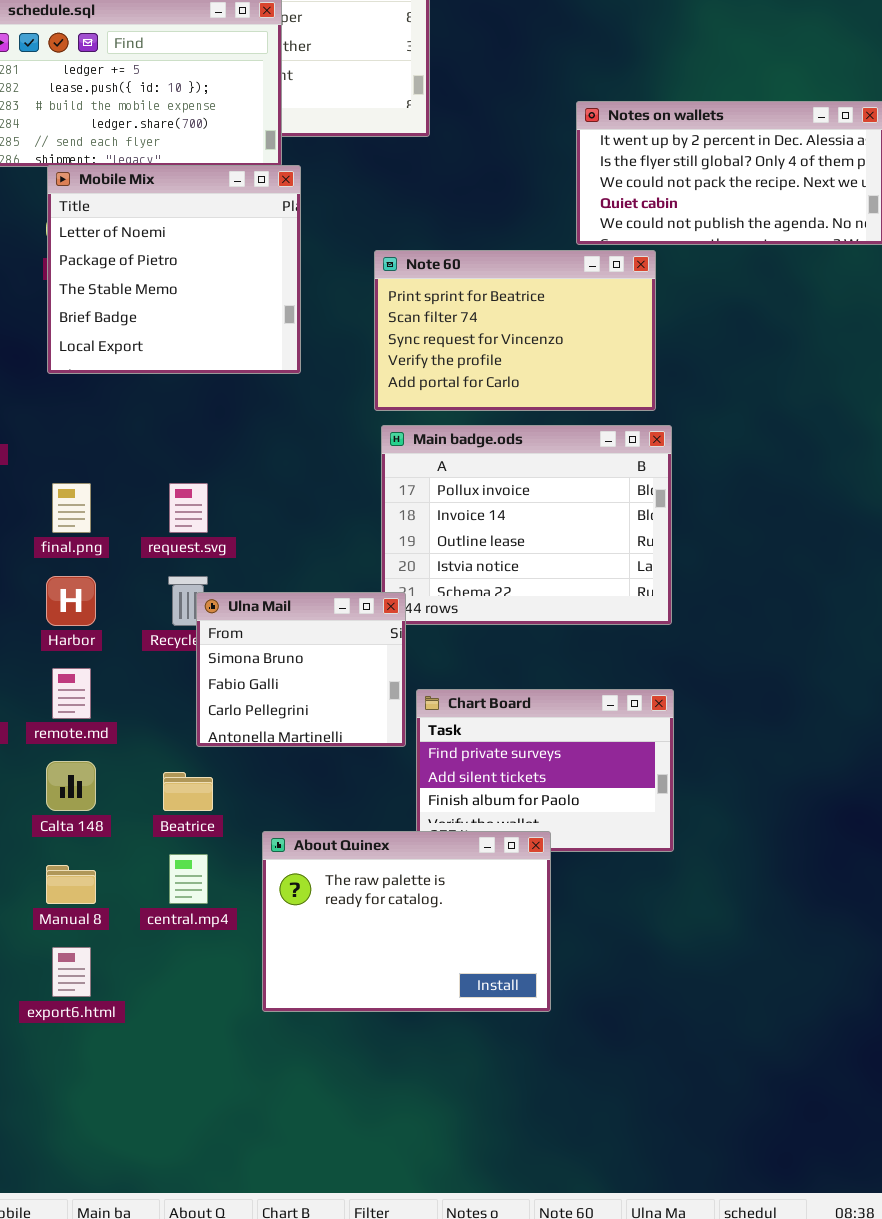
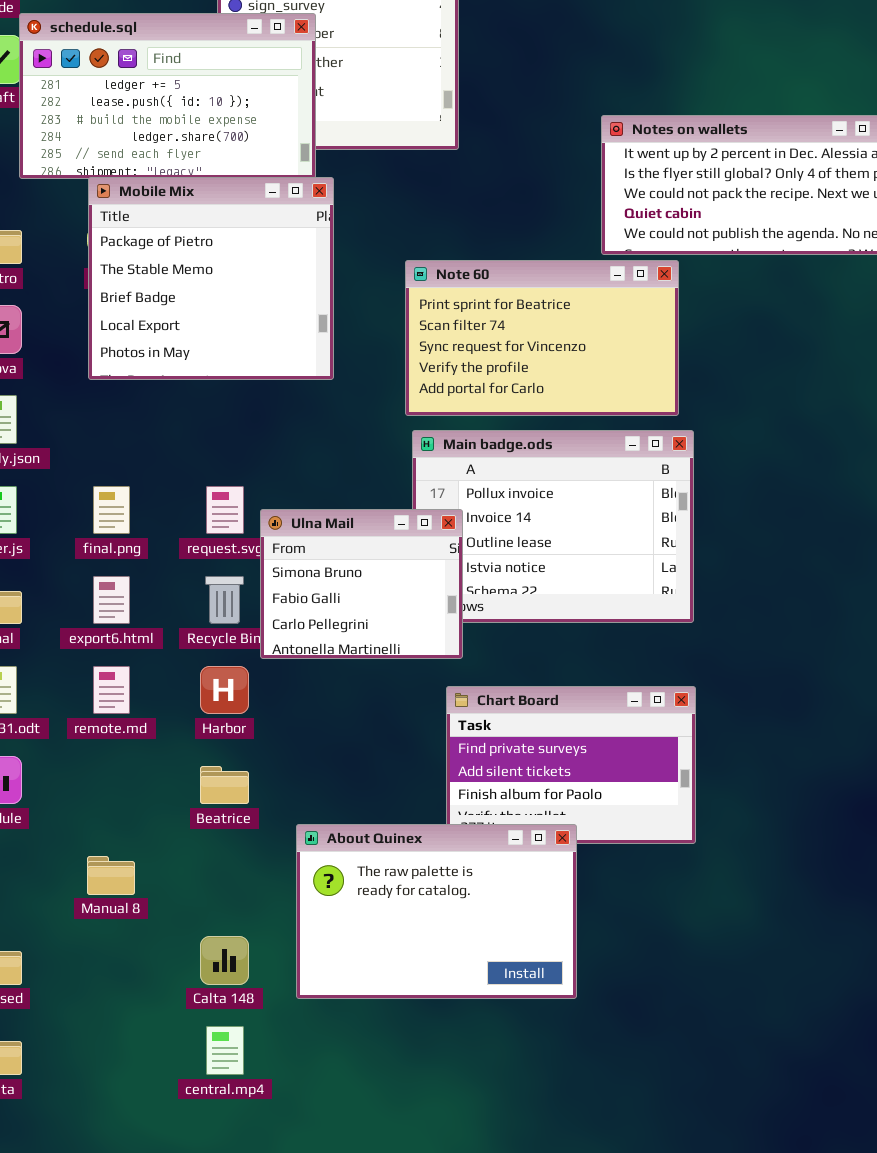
Mobile Mix: [47,165,301,374] -> [88,177,334,380], scrolled down 1 row
Harbor: [46,576,96,626] -> [200,666,249,714], moved
Ulna Mail: [196,592,406,747] -> [260,509,463,659], moved
Calta 148: [46,761,96,811] -> [200,936,249,985], moved
central.mp4: [169,854,208,904] -> [206,1026,244,1075], moved
export6.html: [52,947,91,997] -> [93,576,130,624], moved

